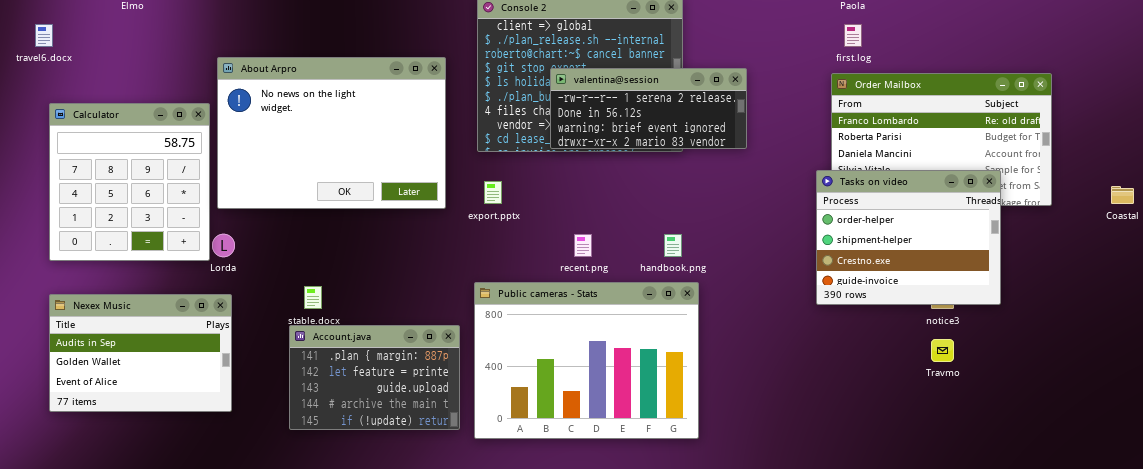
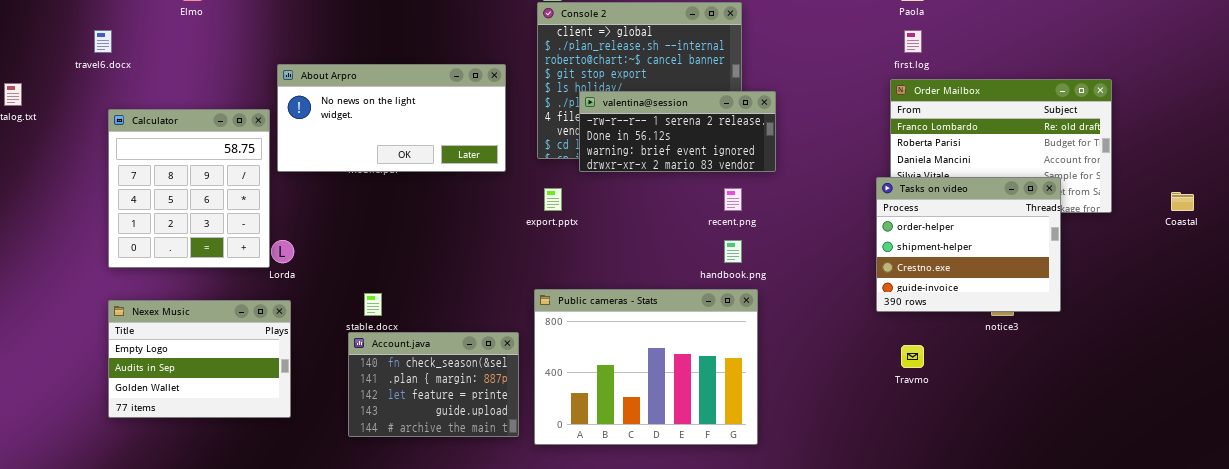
About Arpro: [217,57,446,209] -> [277,64,506,172], resized
valentina@session: [550,68,747,149] -> [579,91,776,172], moved
recent.png: [574,234,592,257] -> [724,188,742,211], moved
Nexex Music: [49,294,232,412] -> [108,300,291,418], scrolled up 1 row
Account.java: [289,325,460,430] -> [348,332,519,437], scrolled up 1 row
Travmo: [931,339,954,362] -> [901,345,924,368], moved

